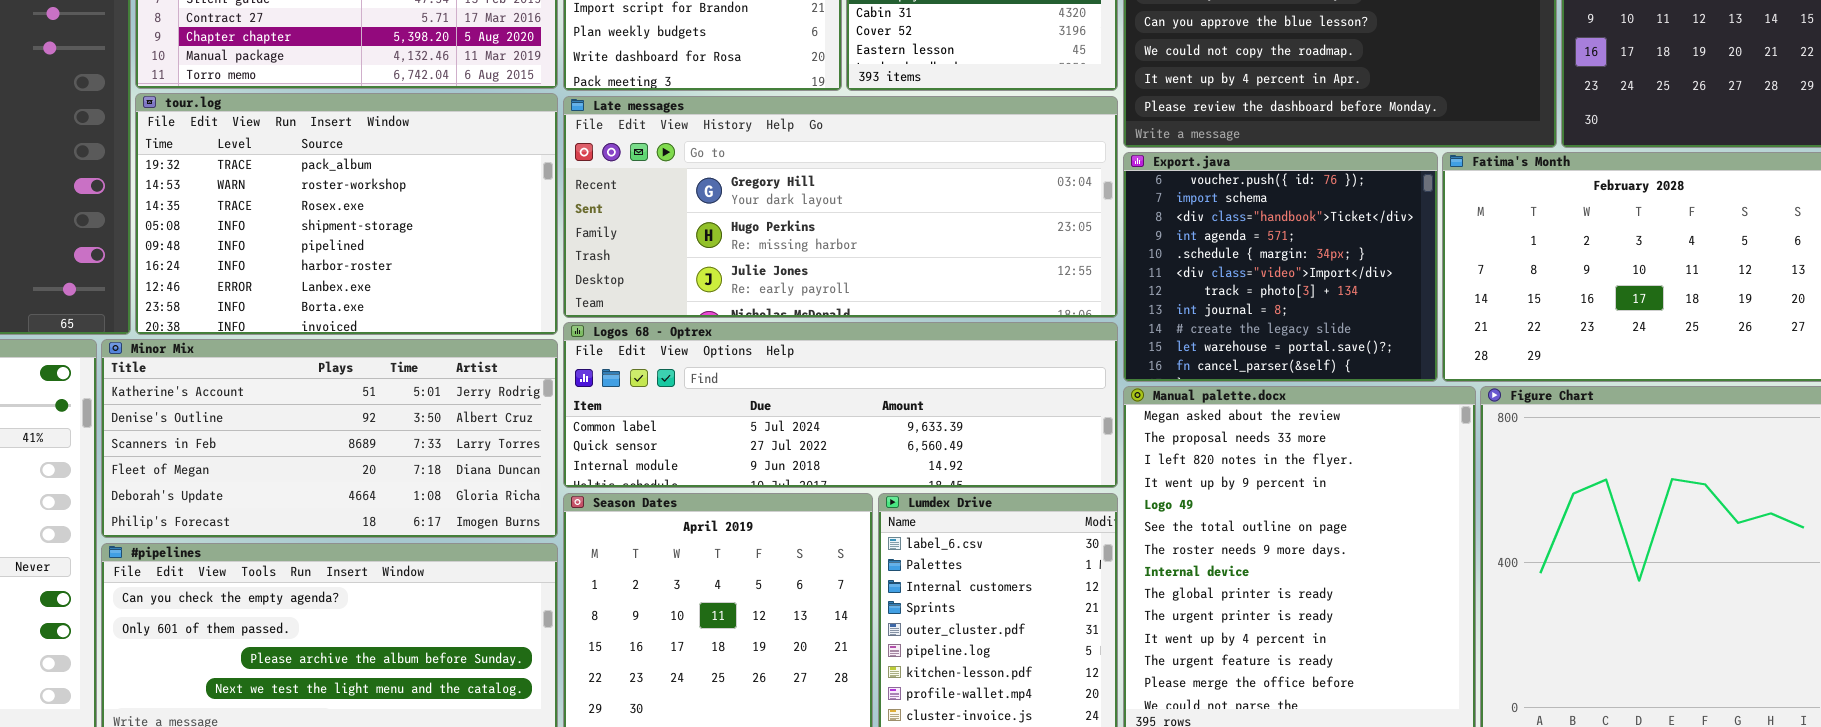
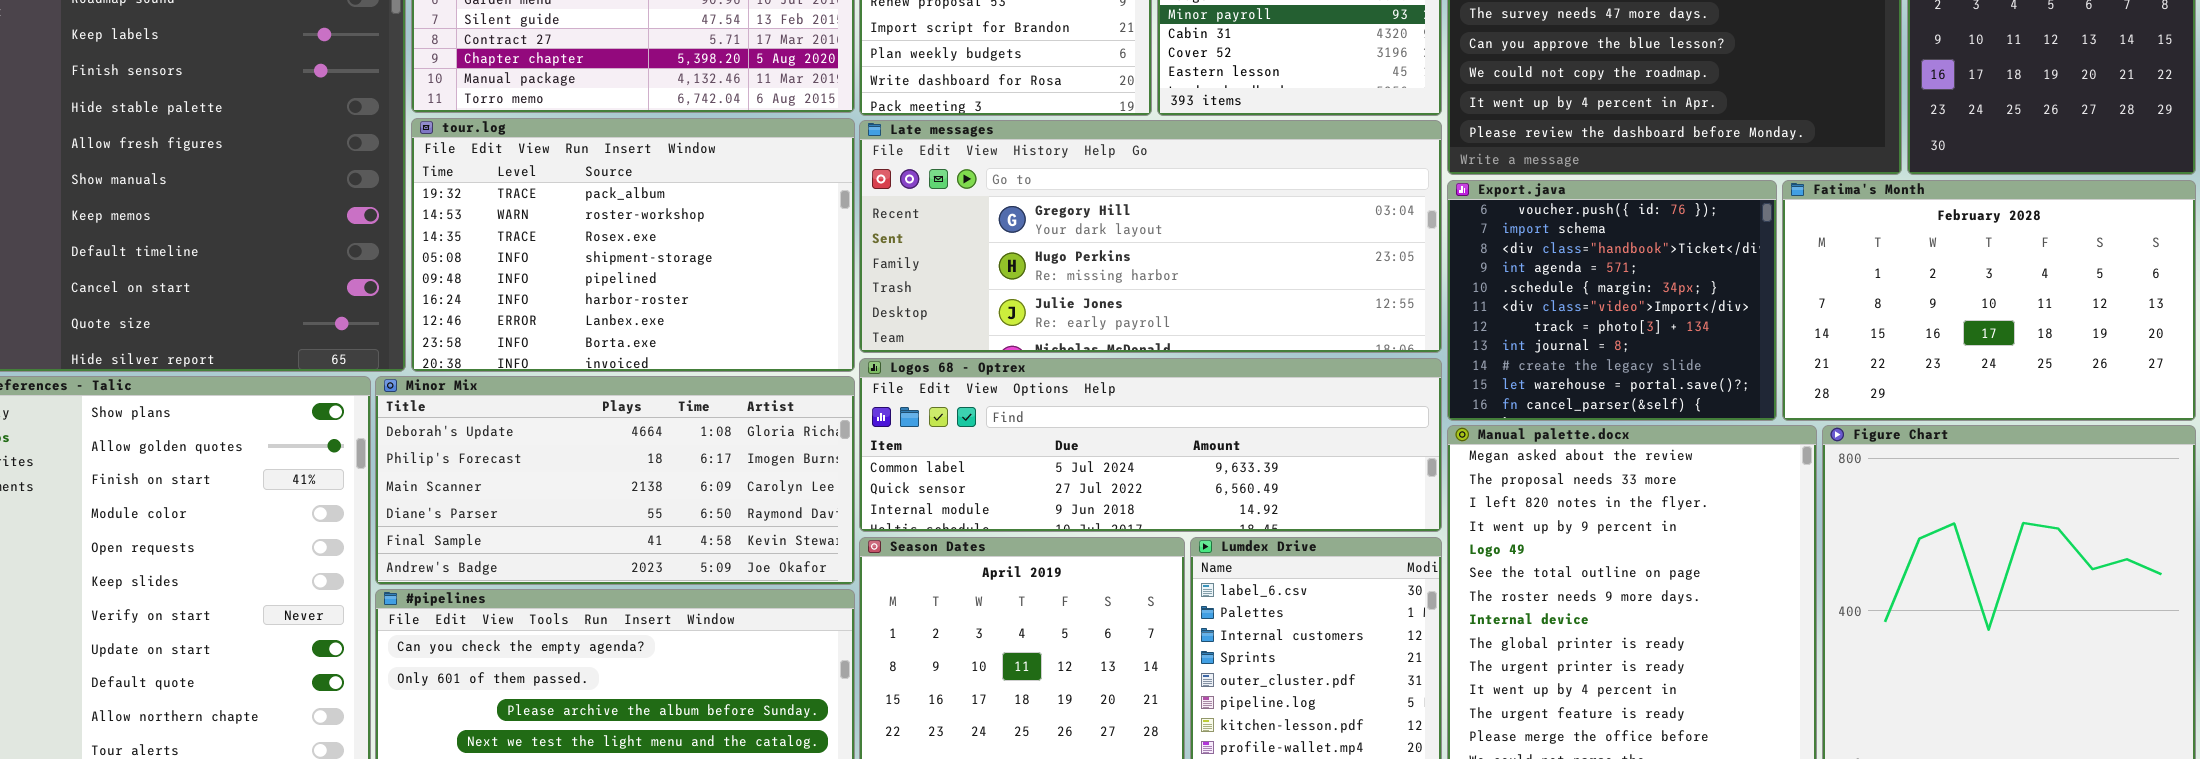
Minor Mix: [101,339,558,538] -> [375,376,855,585], scrolled down 4 rows

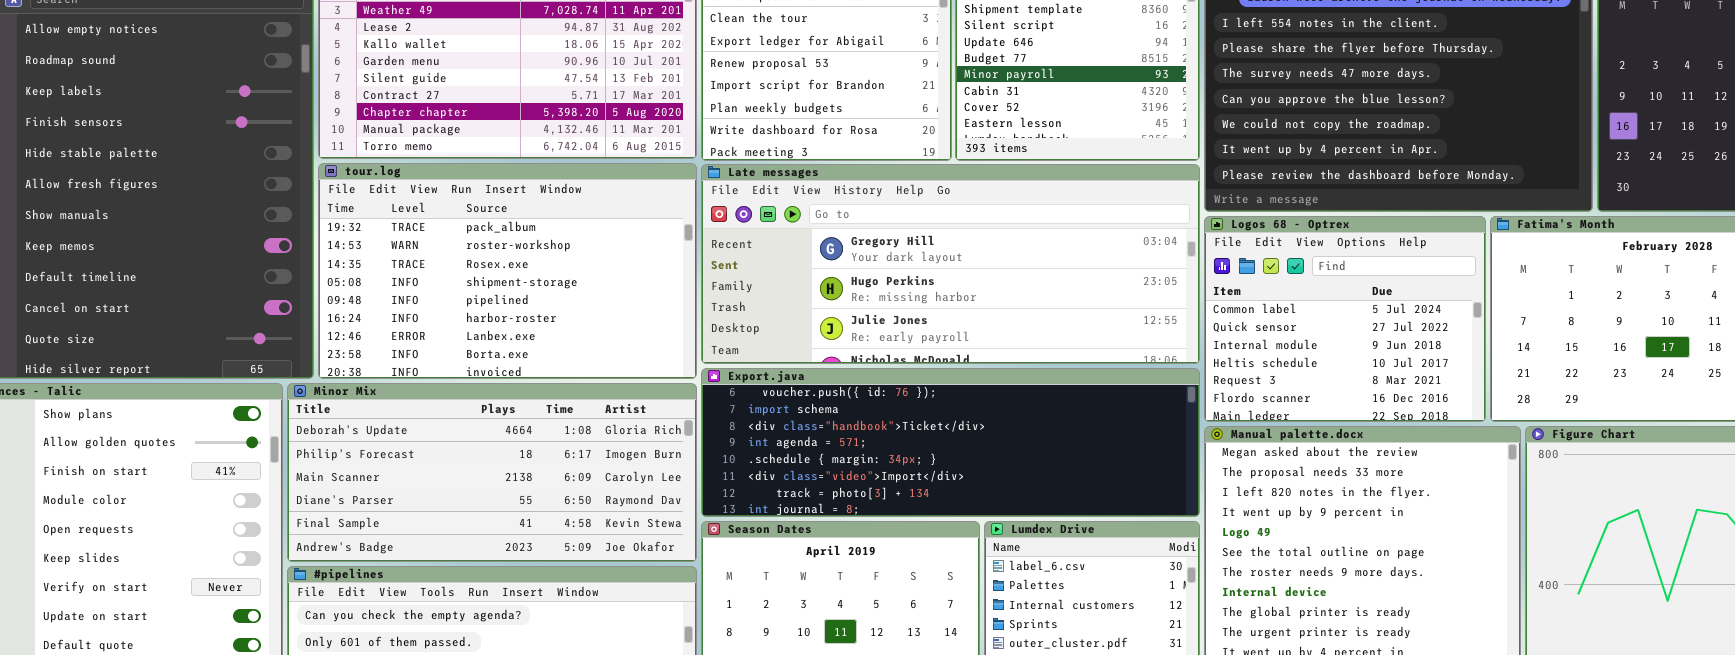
Export.java: [1447,180,1777,421] -> [701,368,1200,517], moved, resized
Logos 68 - Optrex: [859,358,1442,532] -> [1204,216,1486,422], moved, resized

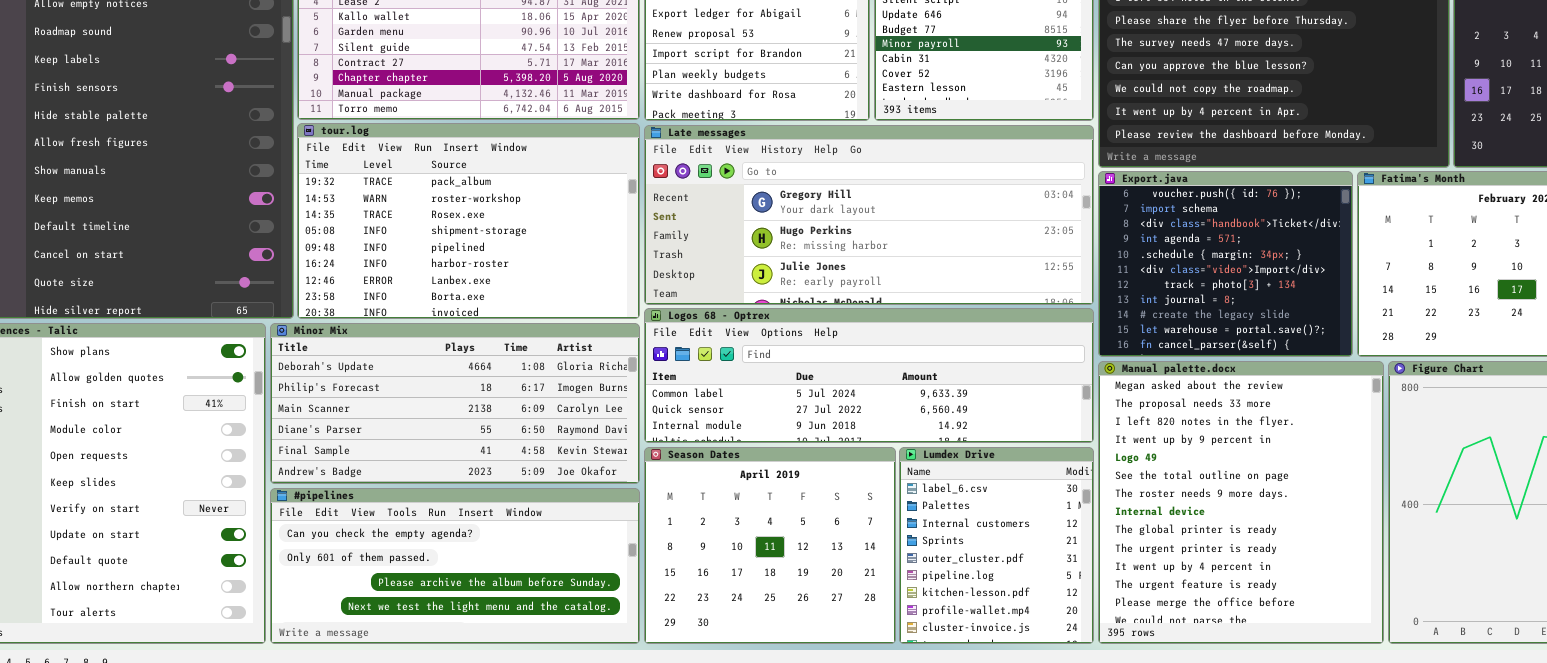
Logos 68 - Optrex: [1204,216,1486,422] -> [644,308,1094,443], moved, resized
Export.java: [701,368,1200,517] -> [1098,171,1353,357], moved, resized

